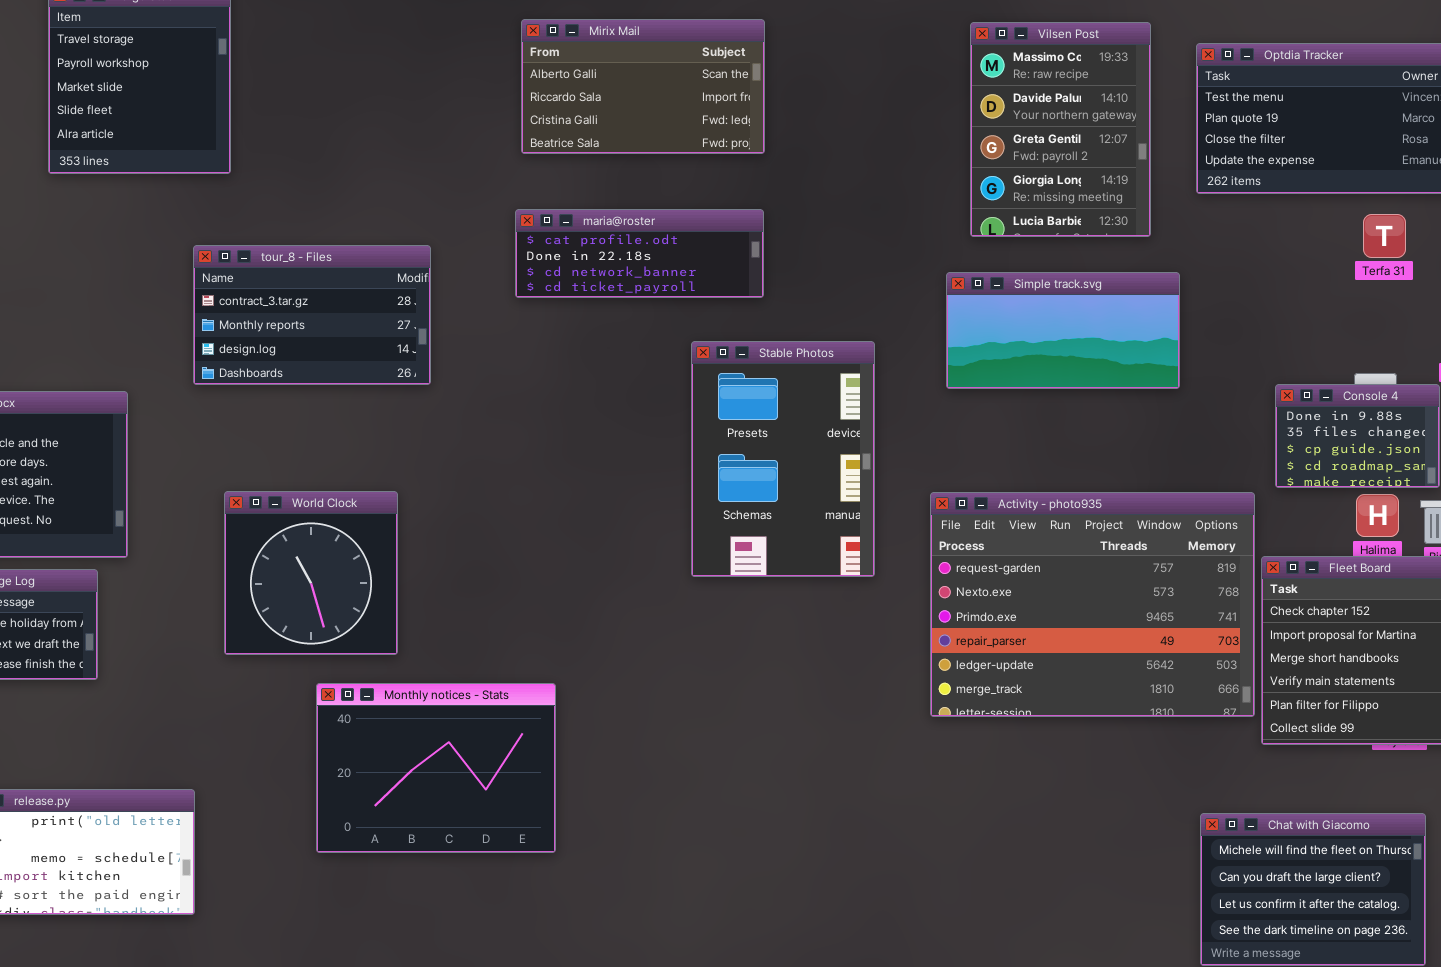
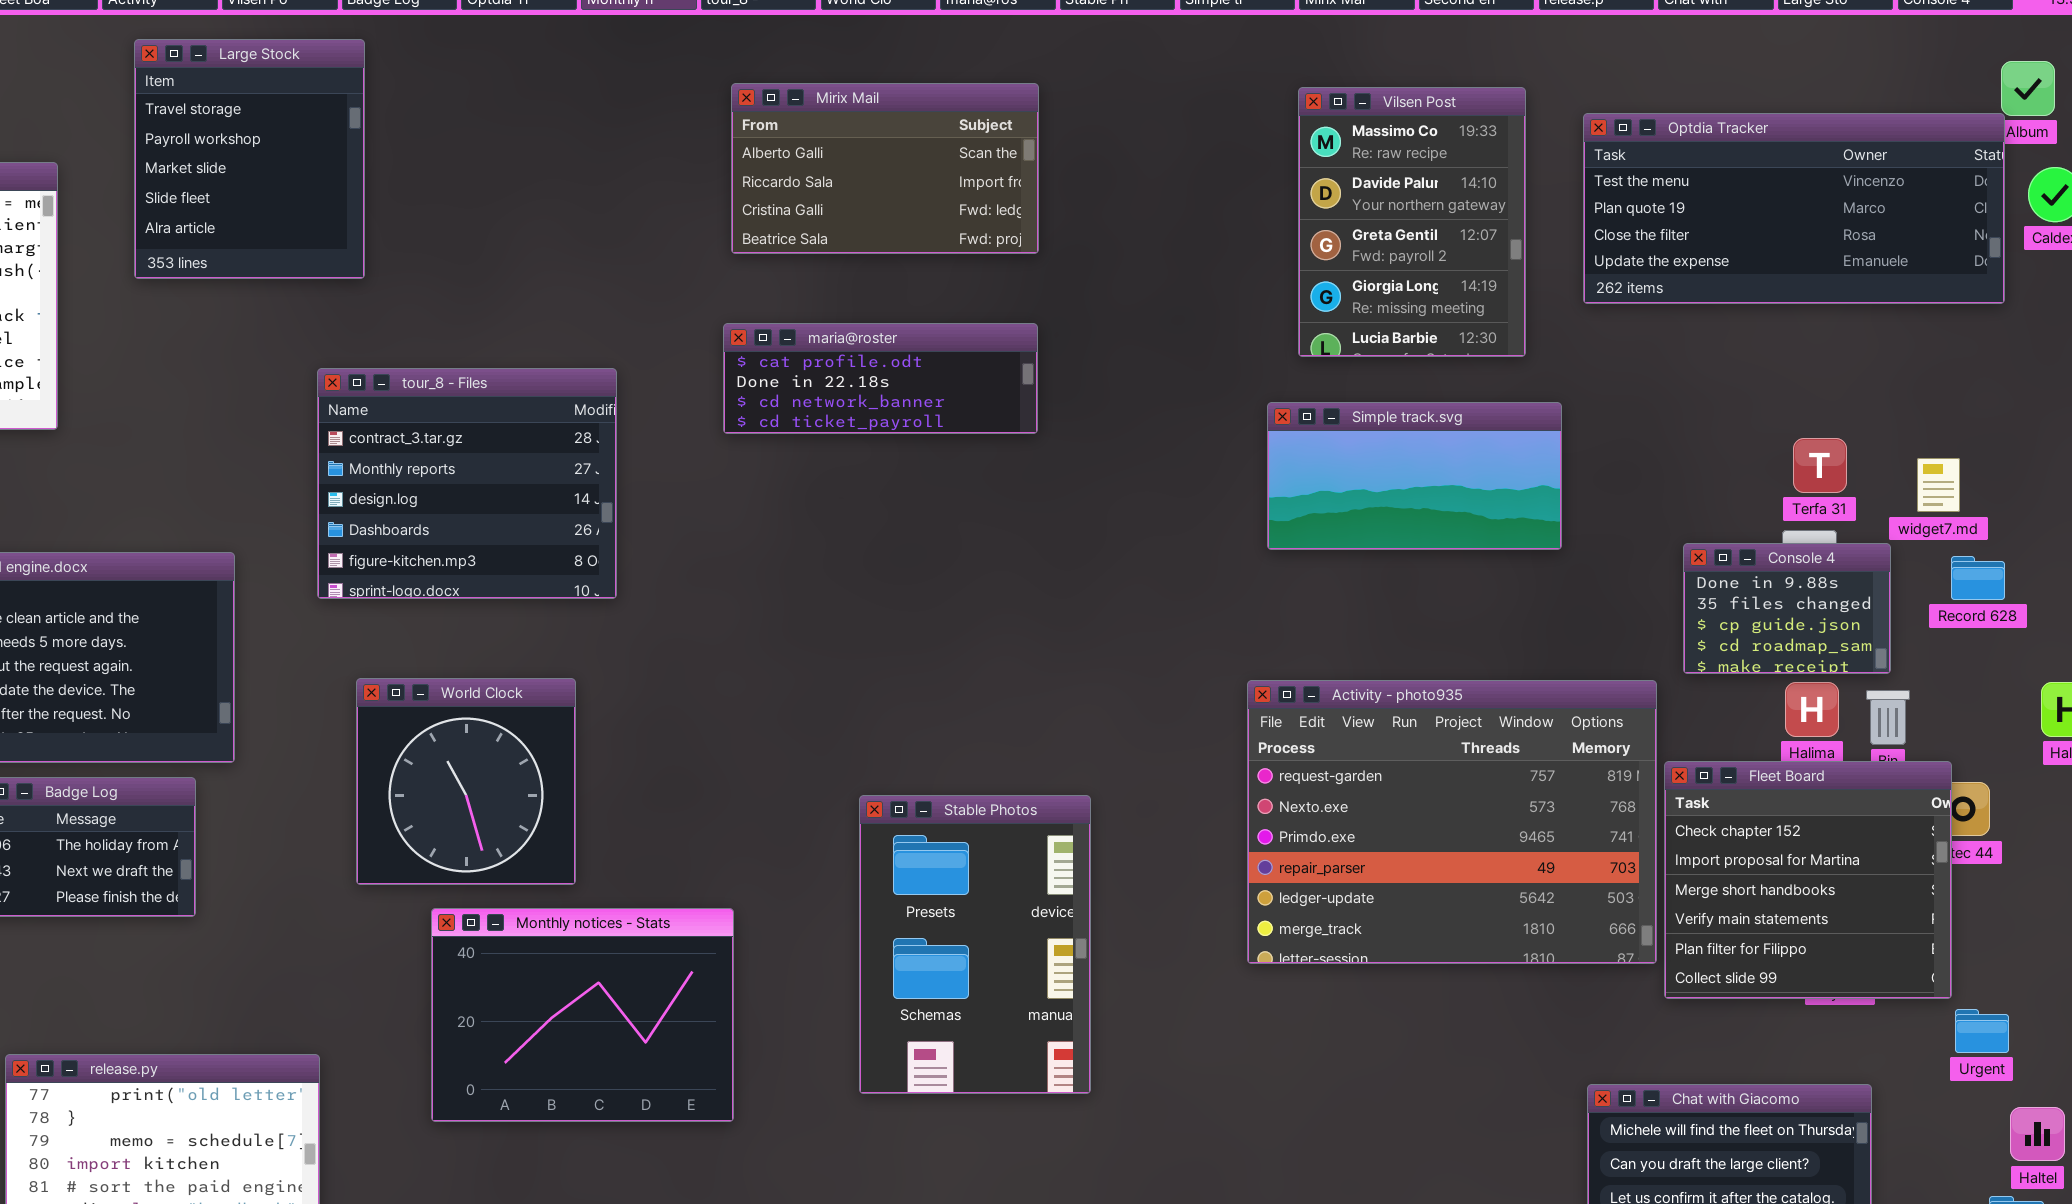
Terfa 31: [1363,214,1406,258] -> [1793,438,1847,493], moved
tour_8 - Files: [193,245,431,385] -> [317,368,617,599], resized
Stable Photos: [691,341,875,577] -> [859,795,1091,1094], moved
Monthly notices - Stats: [316,683,556,853] -> [431,908,734,1122], moved

